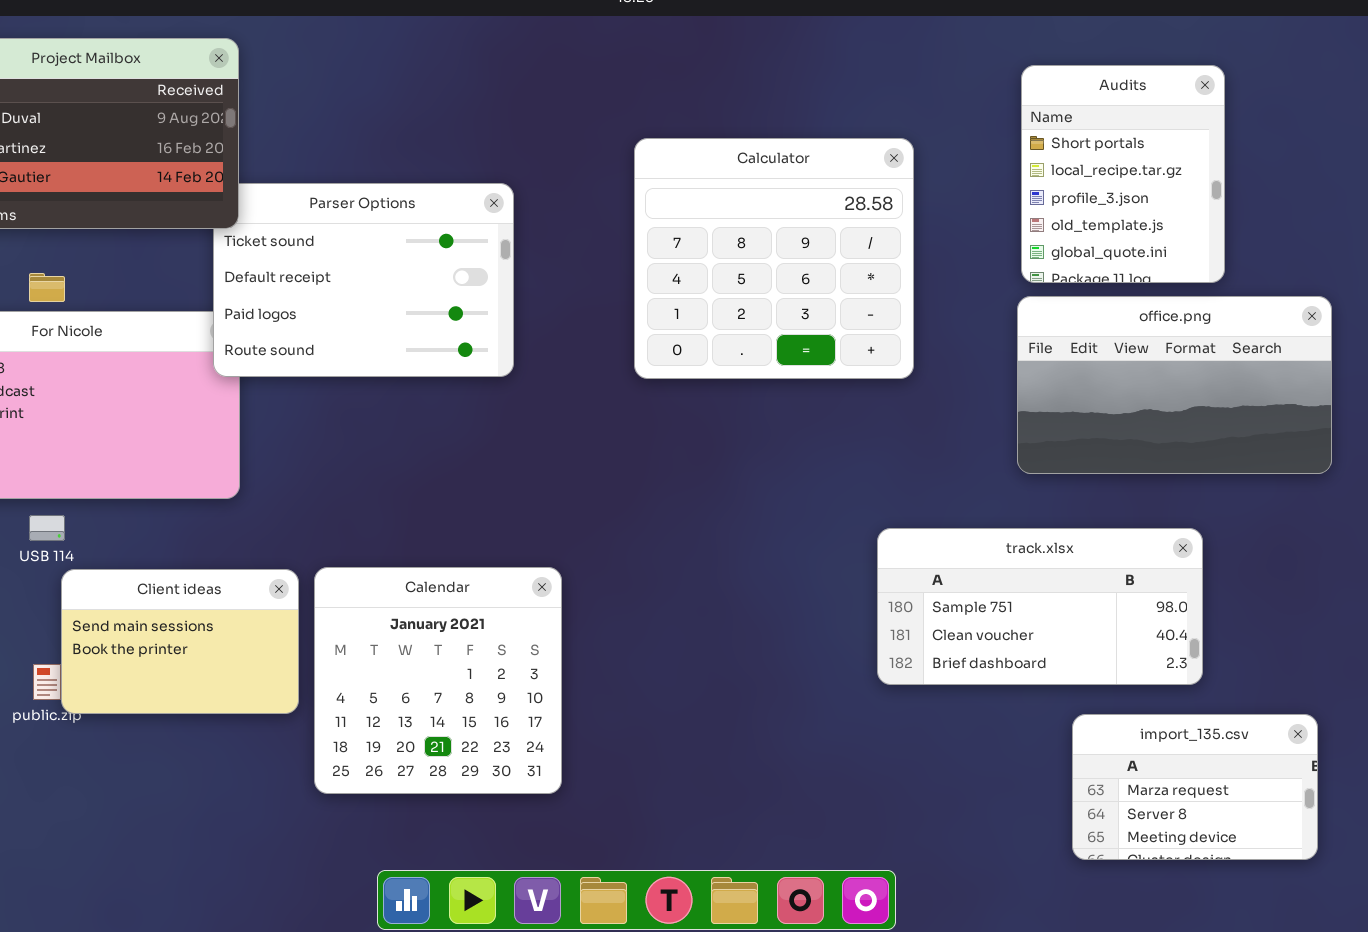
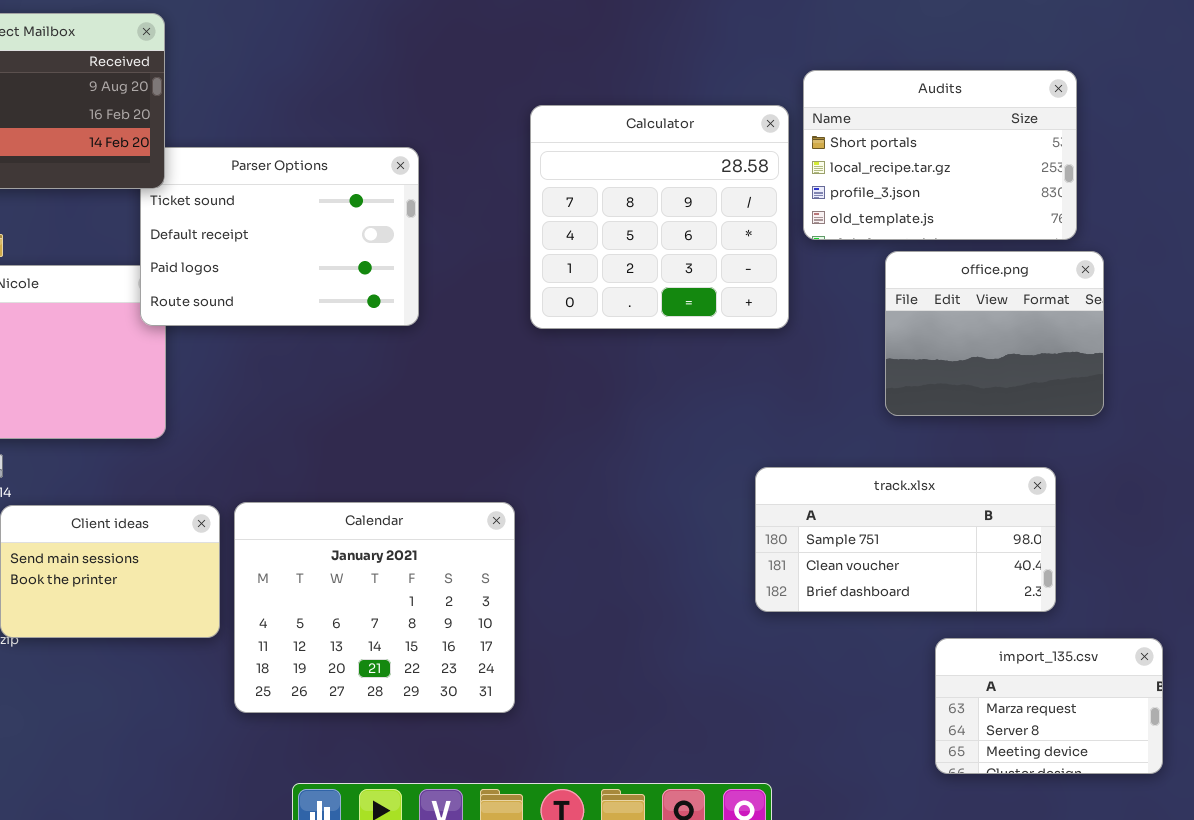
Audits: [1021,65,1225,283] -> [803,70,1077,240], resized
office.png: [1017,296,1332,474] -> [885,251,1104,416], resized
Calendar: [314,567,562,794] -> [234,502,515,713], resized

